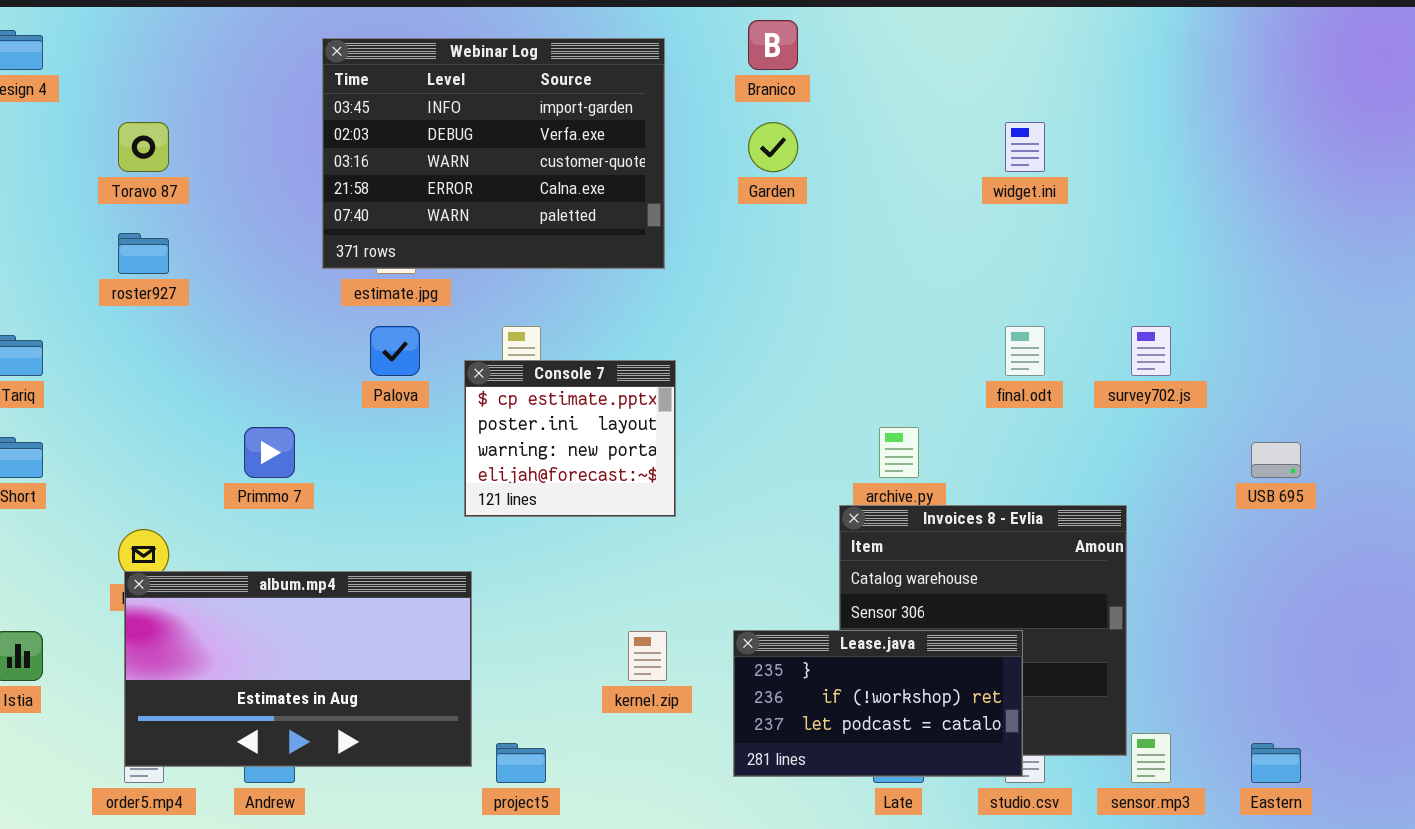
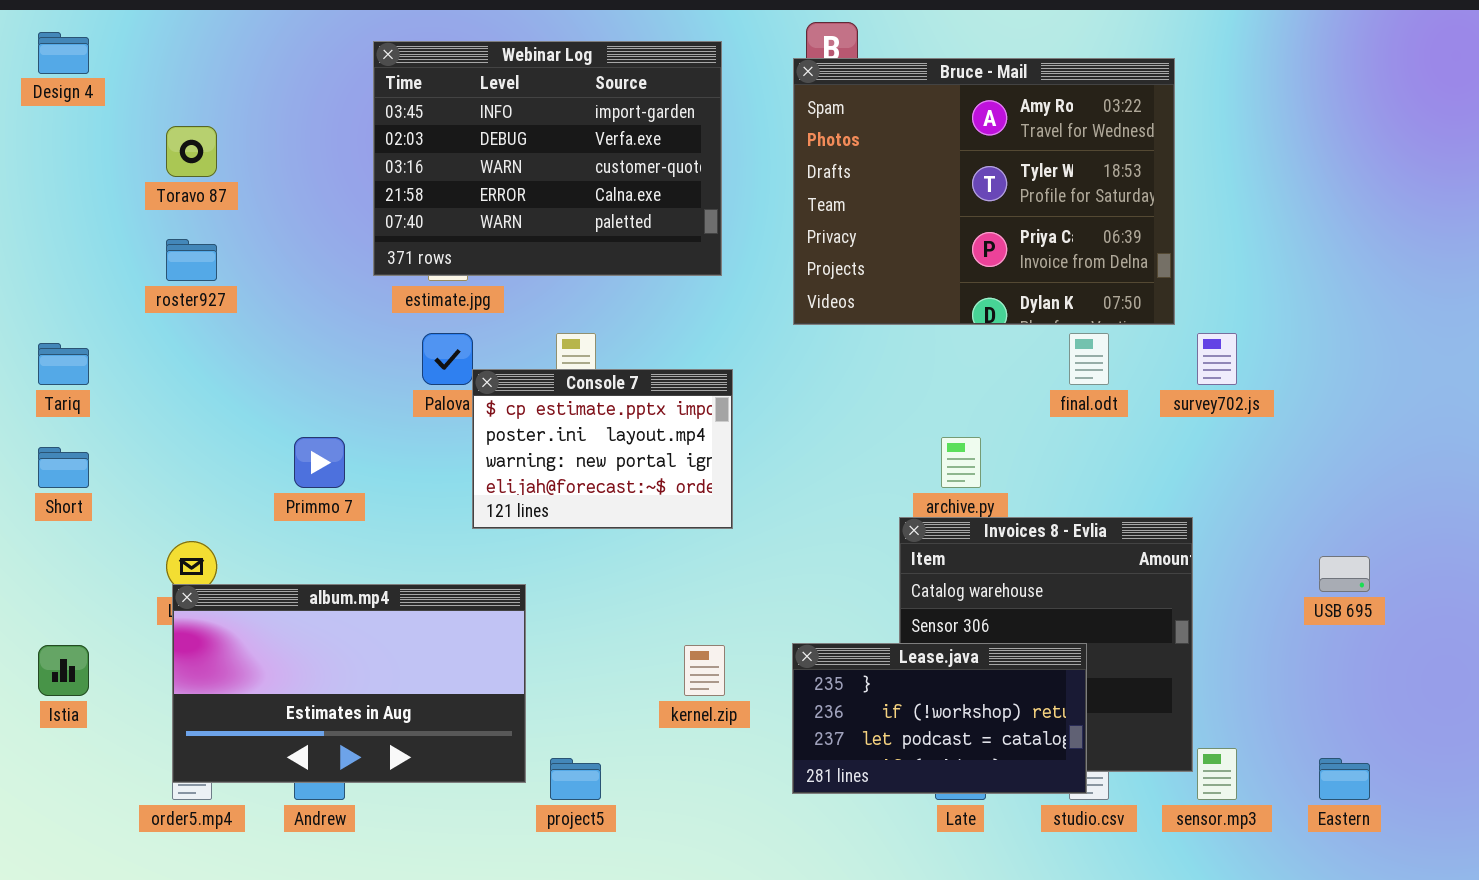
Bruce - Mail: none -> [793,58,1175,325], opened
Console 7: [464,360,676,517] -> [472,369,733,529], resized
USB 695: [1251,442,1301,478] -> [1319,556,1370,592], moved

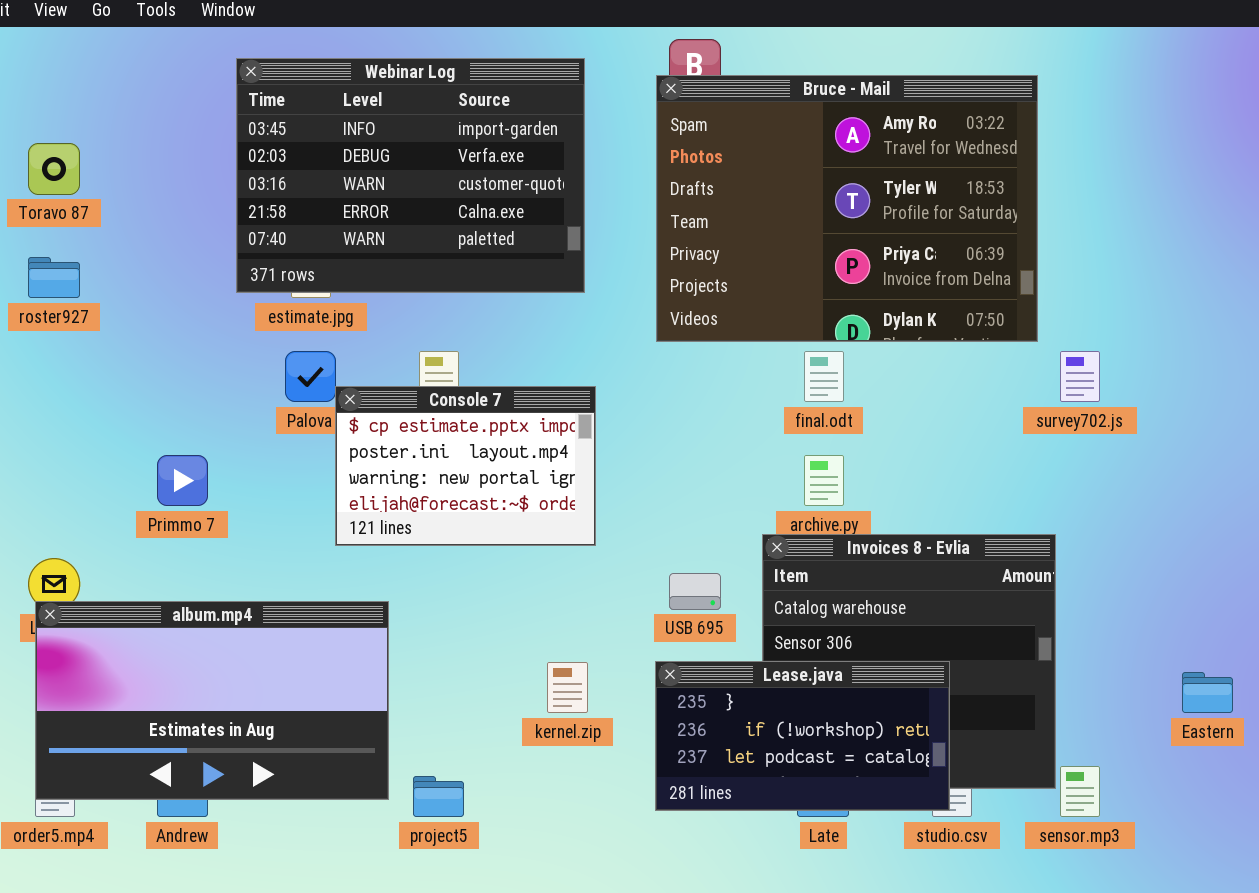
final.odt: [1069,333,1109,385] -> [804,351,844,402], moved
USB 695: [1319,556,1370,592] -> [669,573,721,610], moved
Eastern: [1319,758,1370,800] -> [1182,672,1233,713], moved

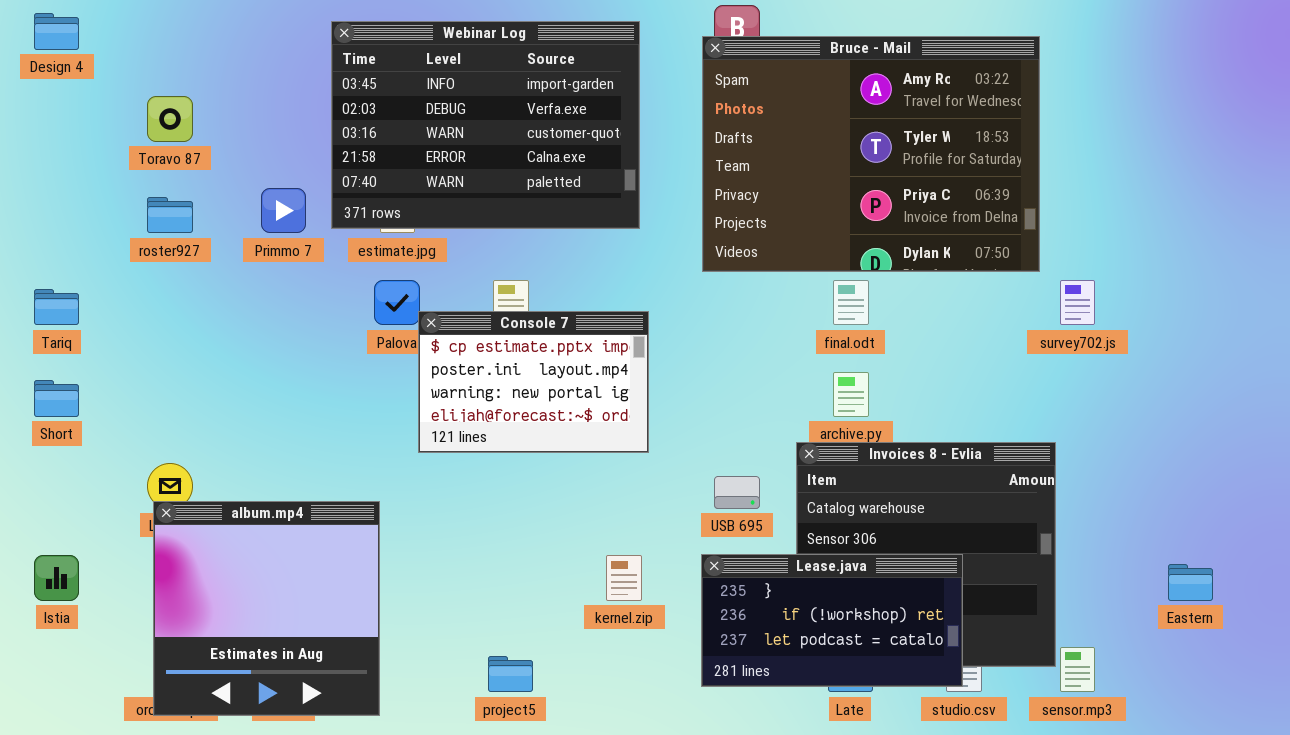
Primmo 7: [157,455,208,506] -> [261,188,306,233], moved
album.mp4: [35,601,389,800] -> [153,501,380,716], resized

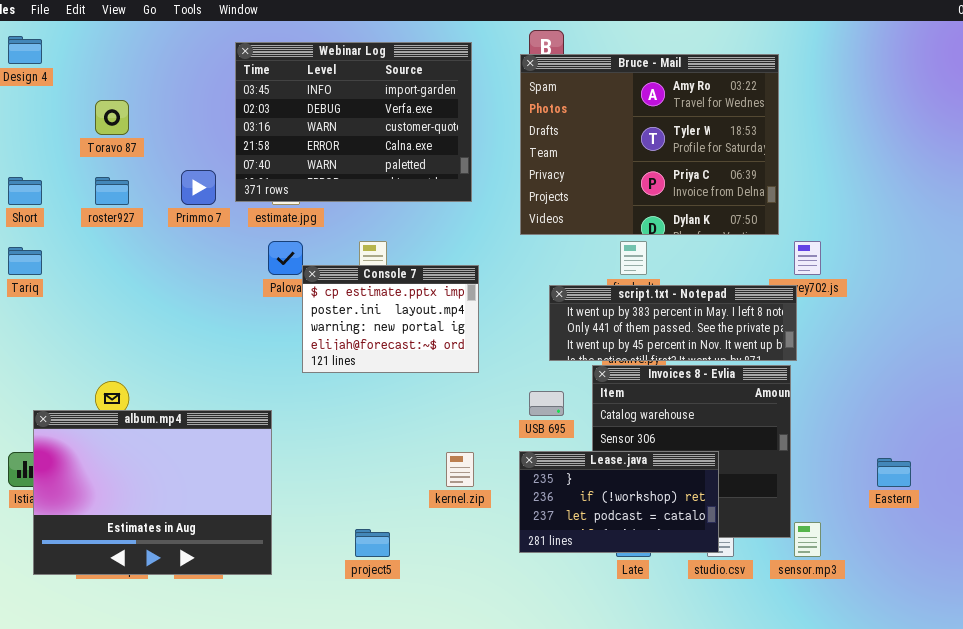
script.txt - Notepad: none -> [549,285,797,361], opened
Short: [34,380,79,417] -> [8,177,42,205], moved
album.mp4: [153,501,380,716] -> [33,410,272,575], resized

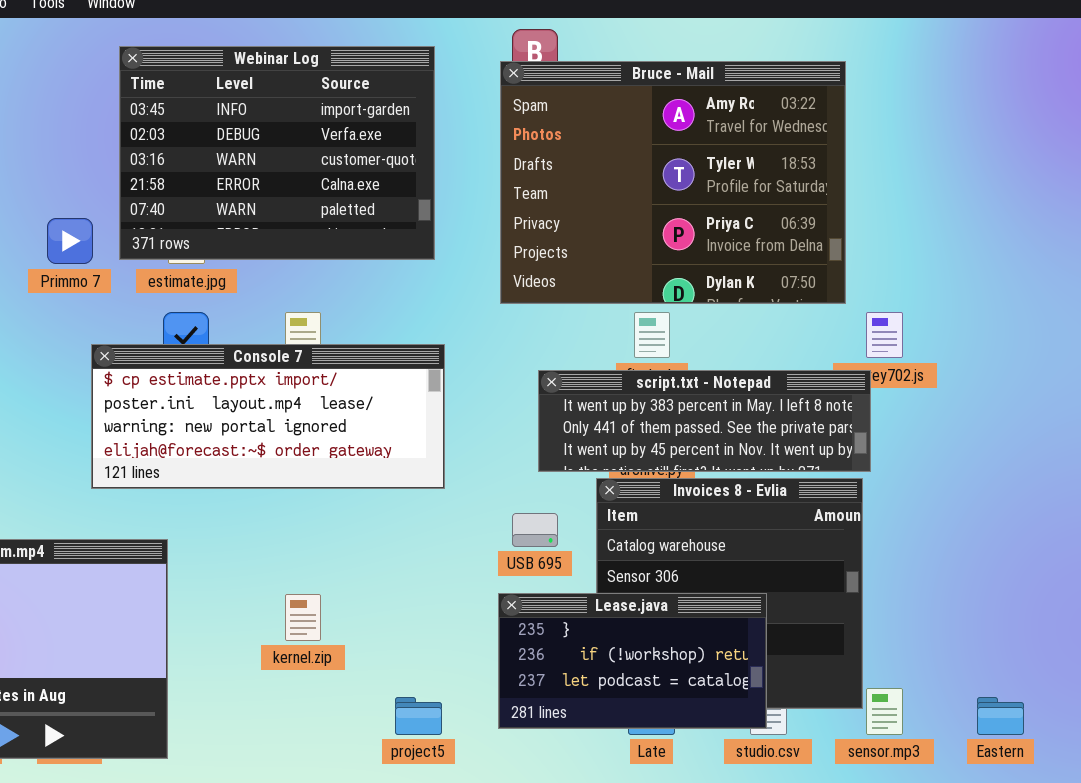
Console 7: [302,265,479,373] -> [91,344,445,489], resized
kernel.zip: [446,452,474,487] -> [285,594,321,641], moved
Eastern: [877,458,911,487] -> [977,697,1024,735], moved
project5: [355,529,390,557] -> [395,697,442,735], moved

